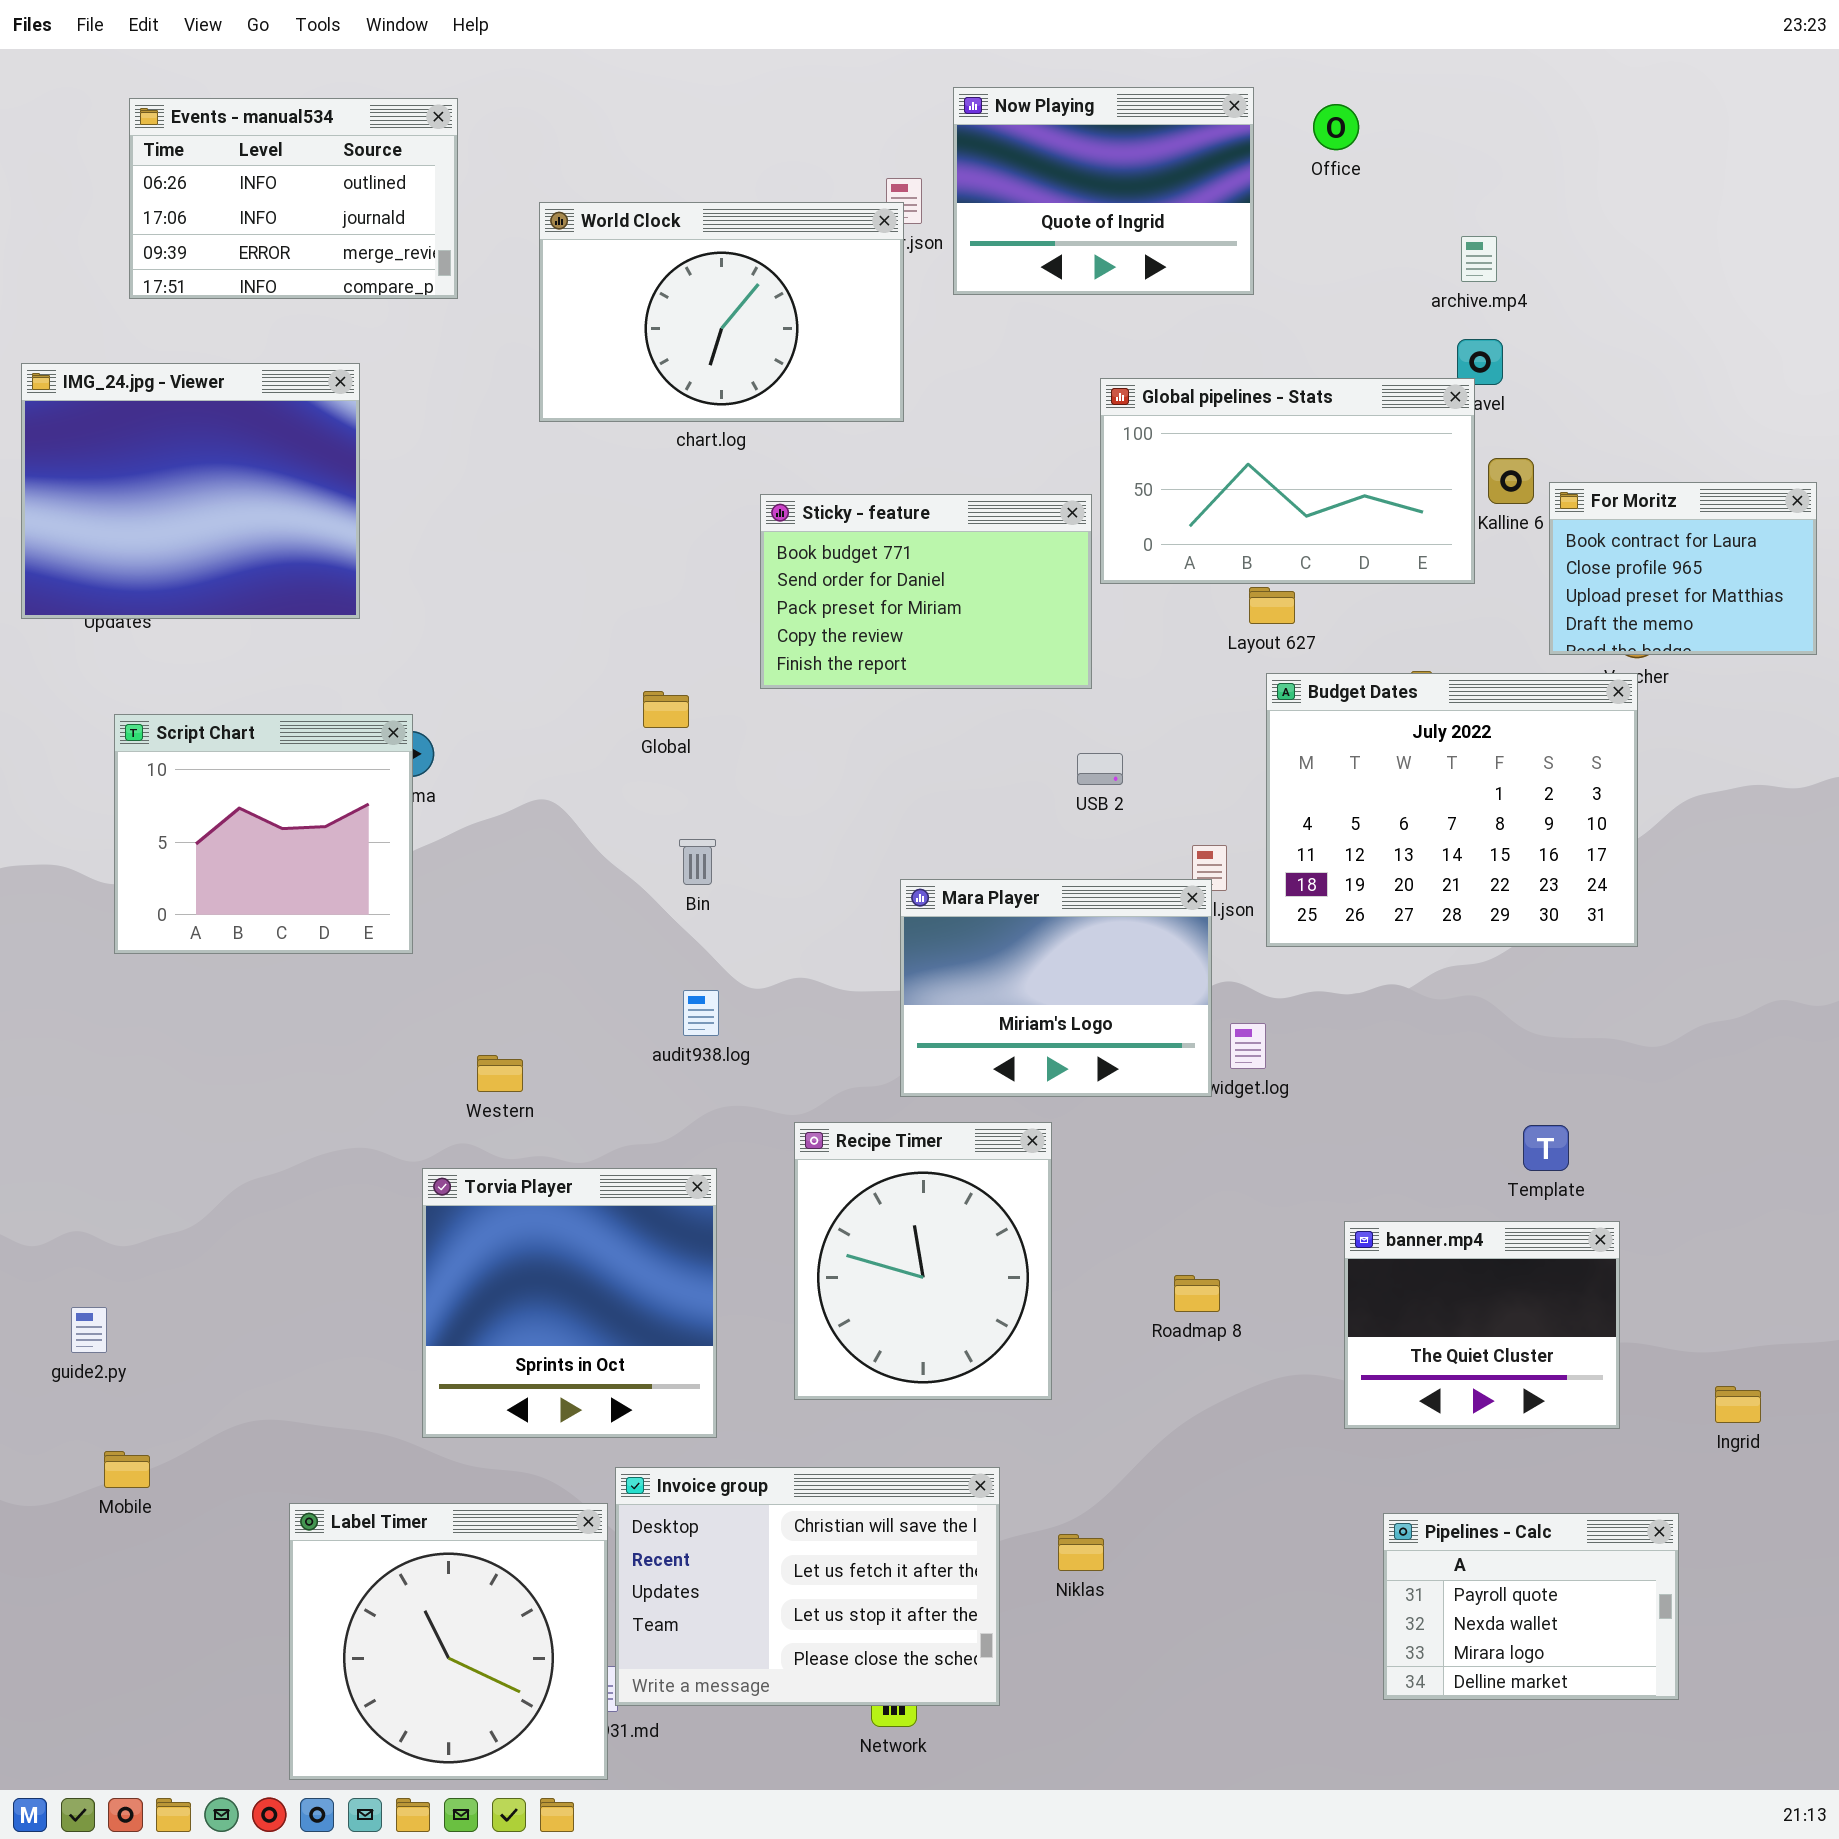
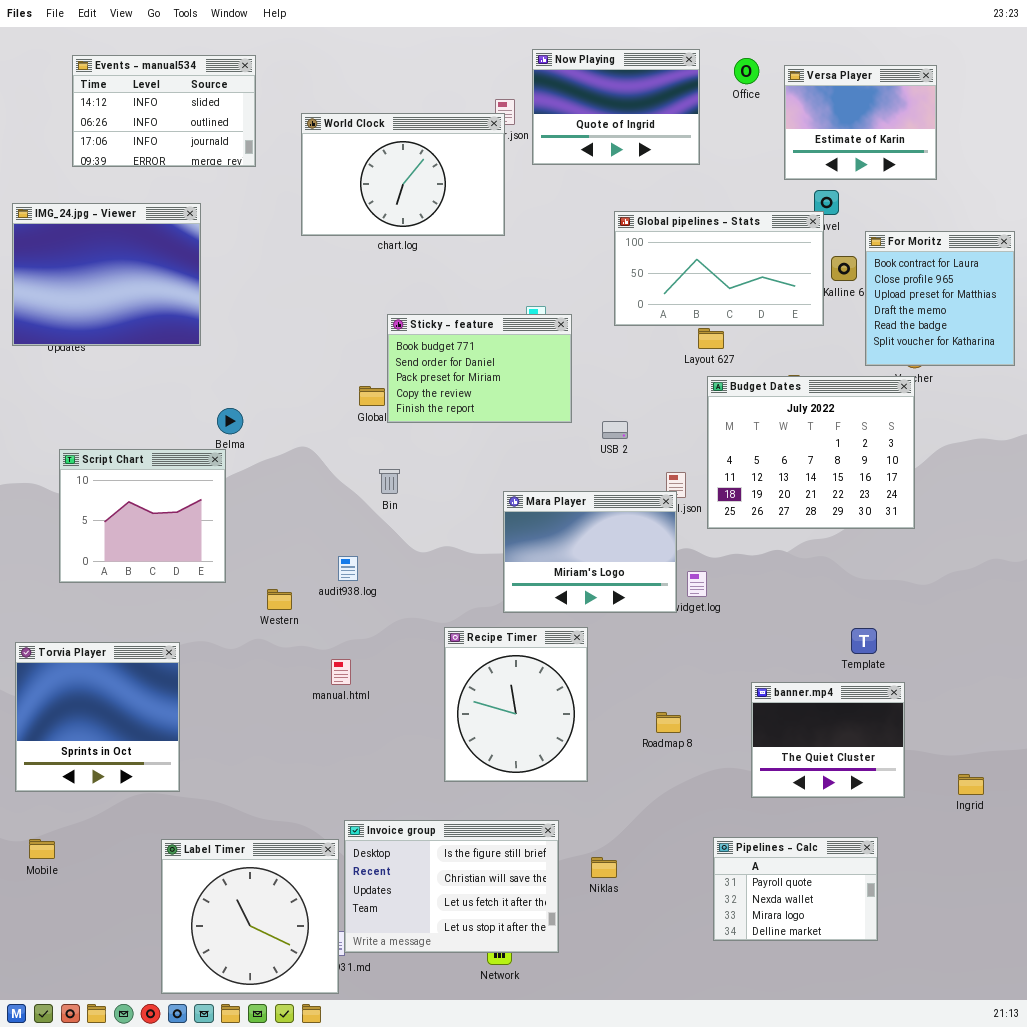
Events - manual534: [129,98,458,299] -> [72,55,256,167], scrolled up 1 row
Versa Player: none -> [784,65,937,180], opened
For Moritz: [1549,482,1817,655] -> [865,231,1015,366], resized
Sticky - feature: [760,494,1092,689] -> [387,314,572,423], moved
Script Chart: [114,714,413,954] -> [59,449,226,583], moved
audit938.log: [683,990,719,1036] -> [338,556,358,581], moved
Torvia Player: [422,1168,717,1438] -> [15,642,180,792], moved
Mobile: [104,1451,150,1488] -> [29,839,55,859], moved
Invoice group: [615,1467,1000,1706] -> [344,820,559,953], scrolled up 1 row
Pipelines - Calc: [1383,1513,1679,1700] -> [713,837,878,941], moved

